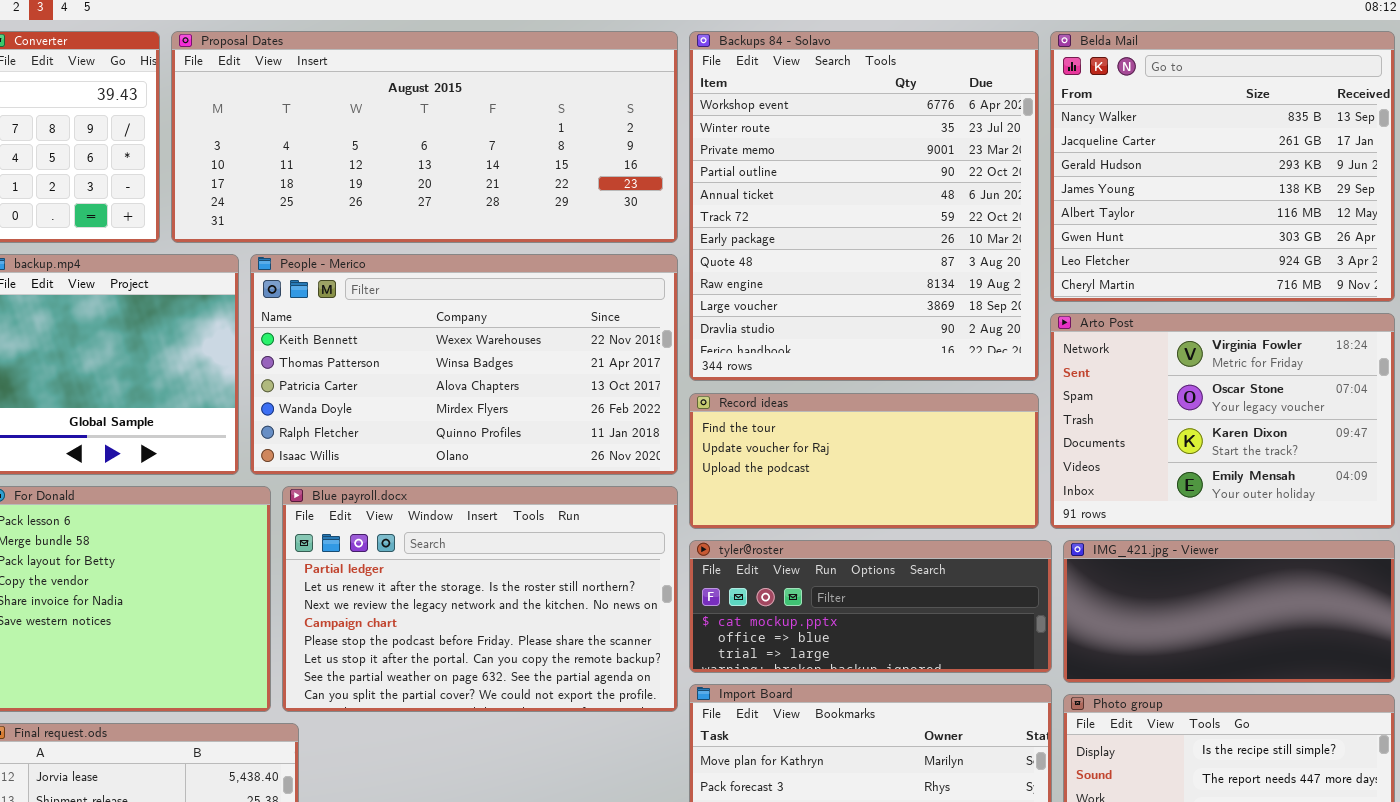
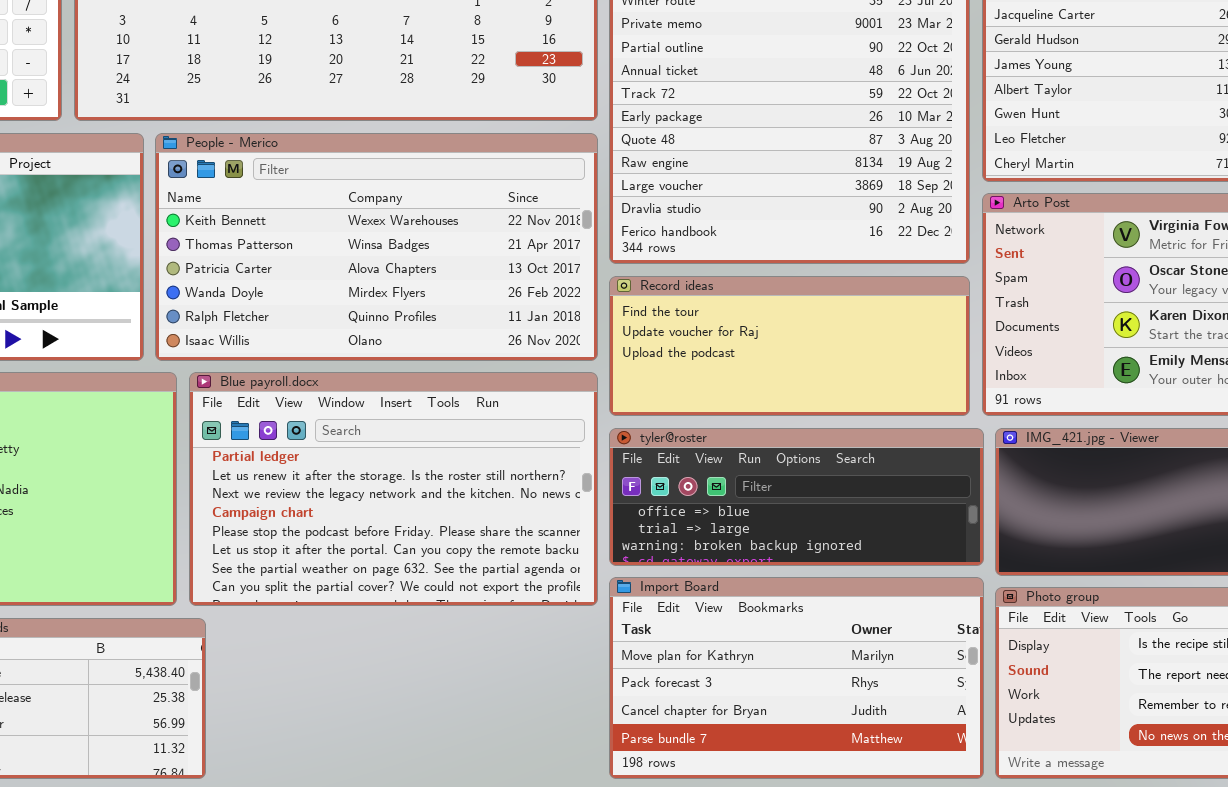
tyler@roster: [689,540,1052,673] -> [609,428,984,566], scrolled down 1 row

